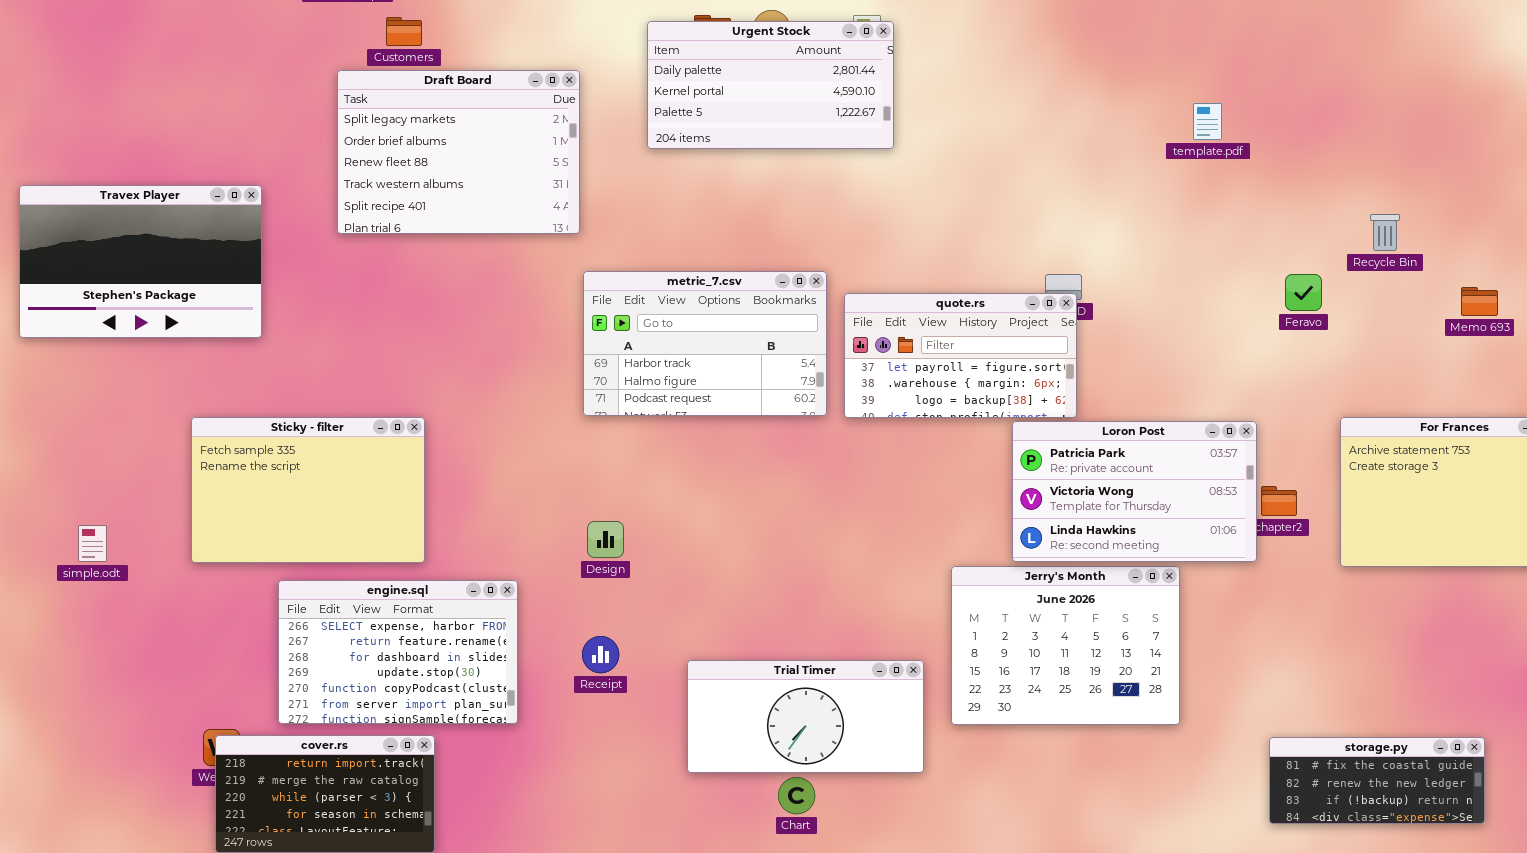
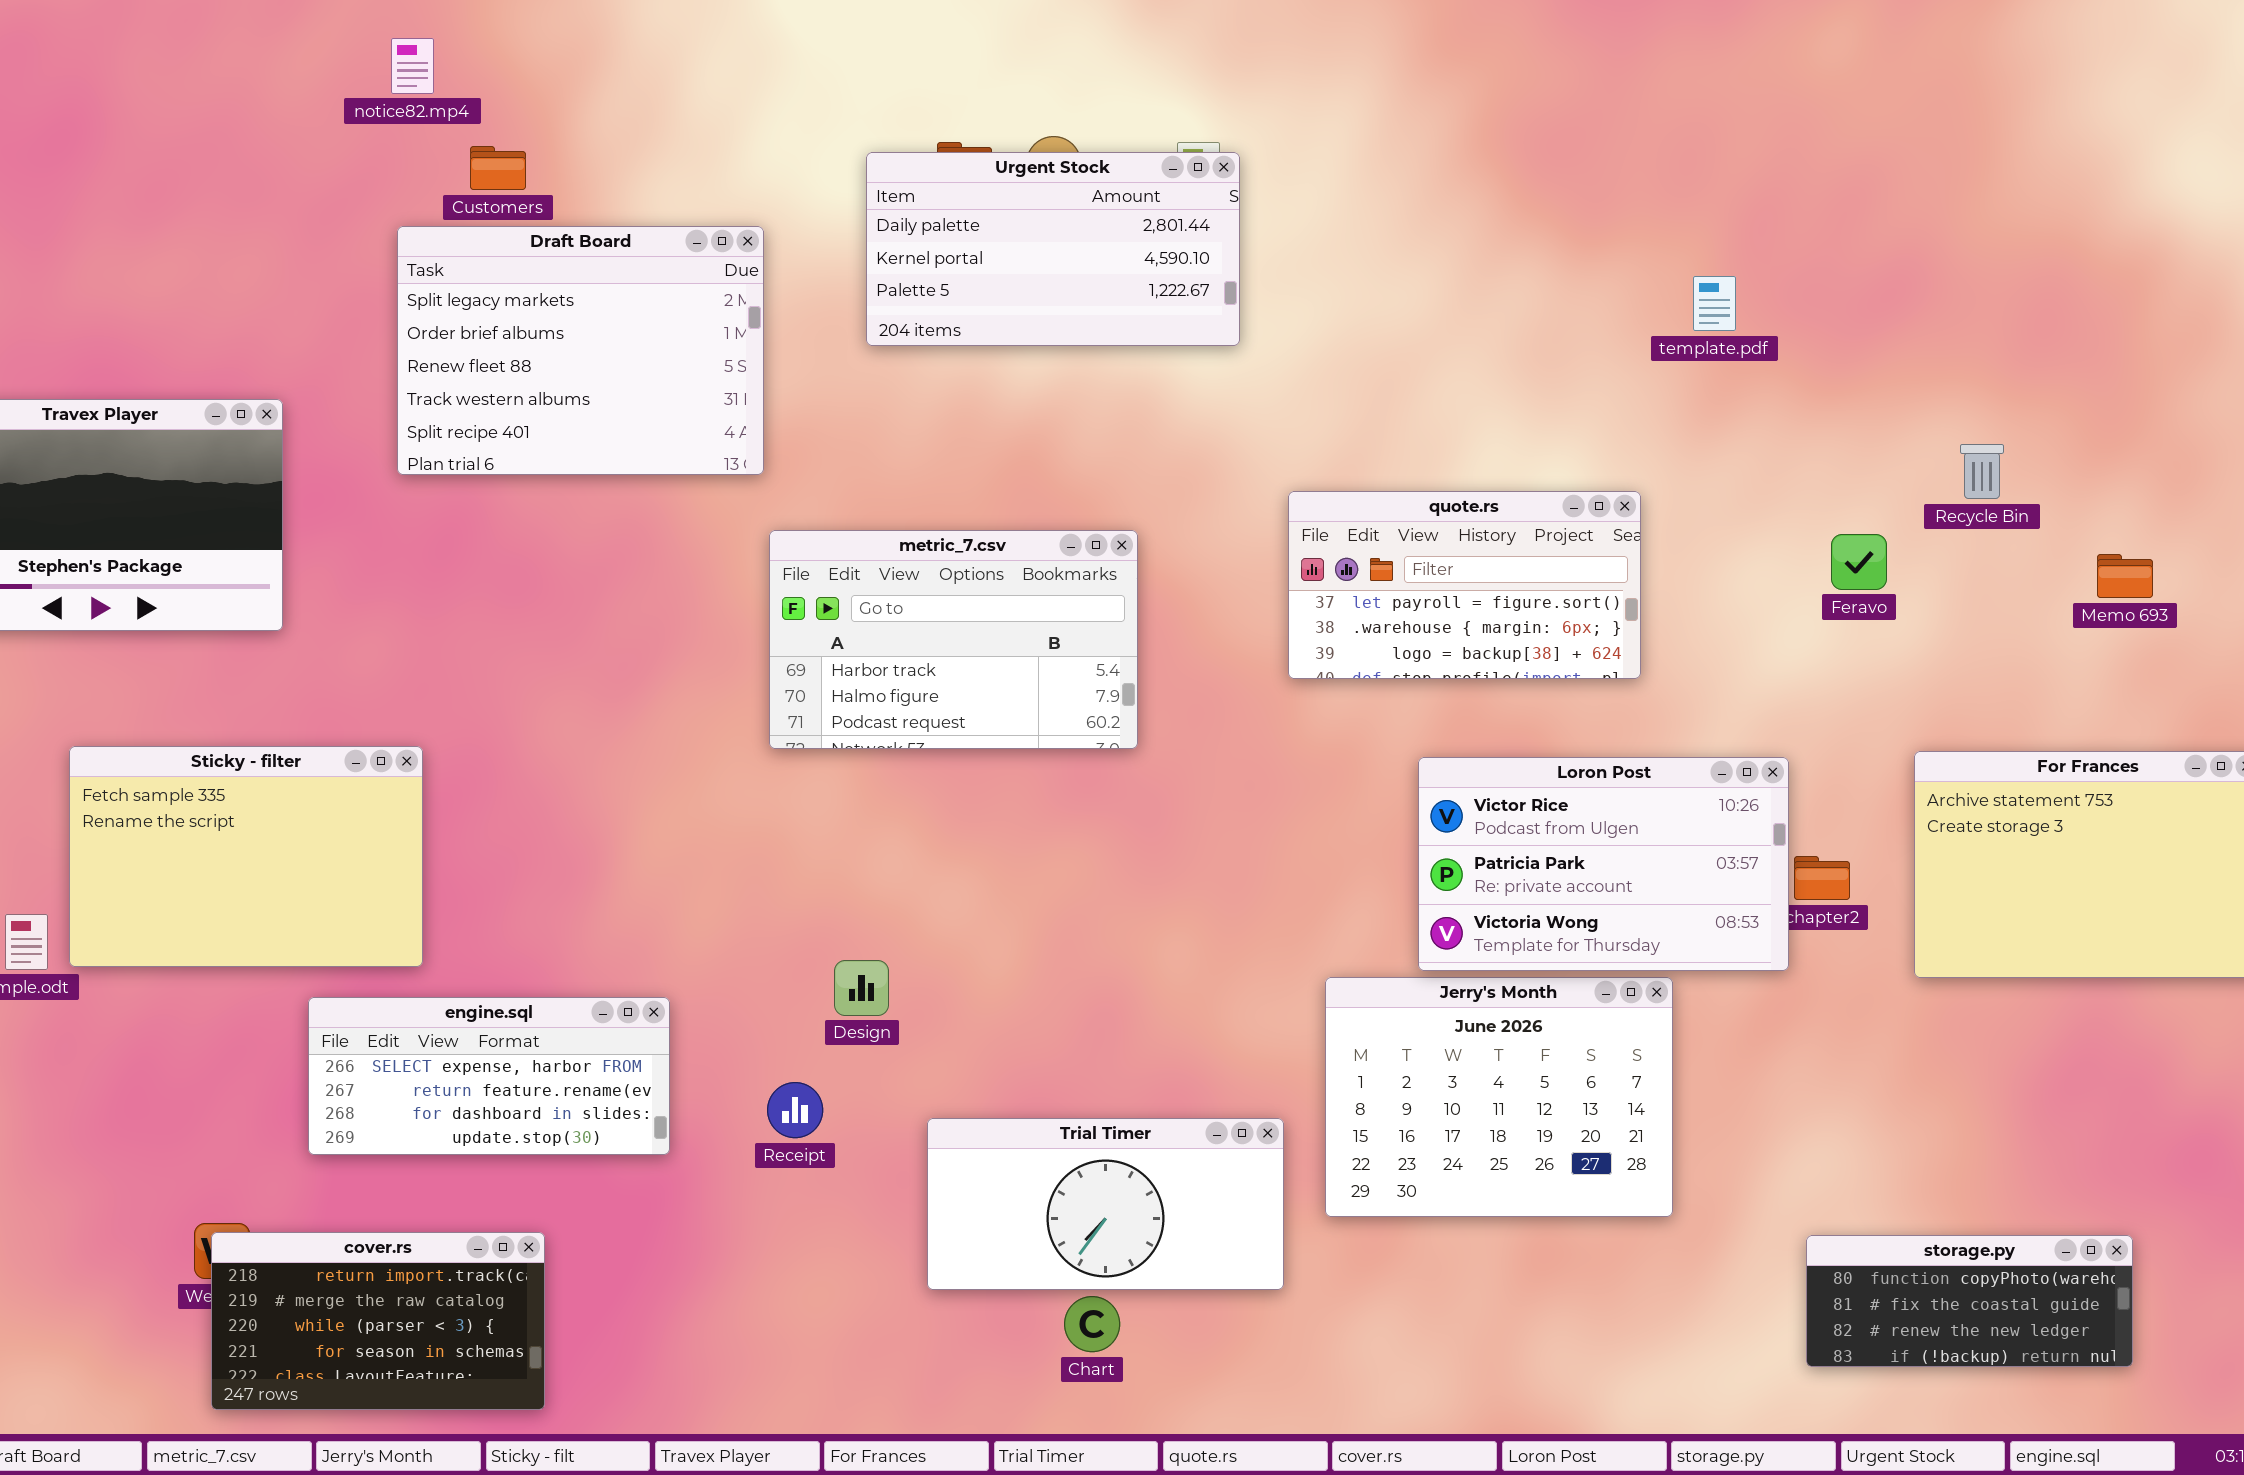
quote.rs: [844,293,1077,418] -> [1288,491,1641,679], moved
Sticky - filter: [191,417,425,563] -> [69,746,423,967], moved
Loron Post: [1012,421,1257,562] -> [1418,757,1789,971], scrolled up 1 row
Design: [587,521,624,558] -> [834,960,889,1016], moved
engine.sql: [278,580,518,724] -> [308,997,670,1155], resized
storage.py: [1269,737,1485,824] -> [1806,1235,2133,1367], scrolled up 1 row

